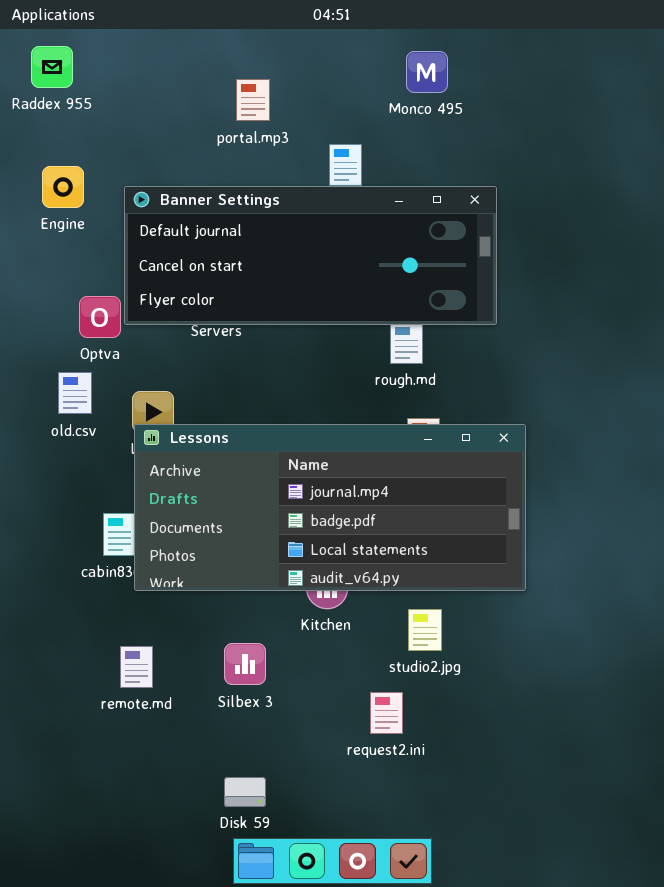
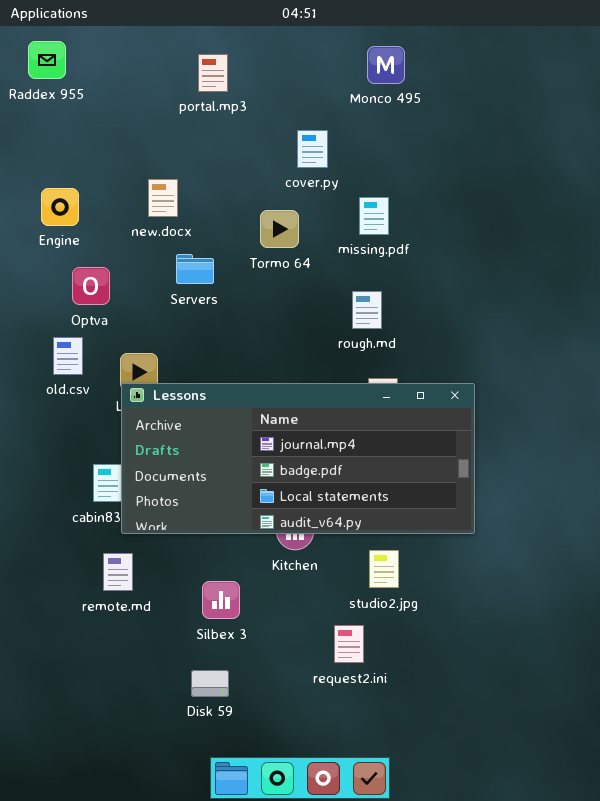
portal.mp3: [236,79,270,121] -> [198,54,228,92], moved
Engine: [42,166,84,208] -> [41,188,79,226], moved
Banner Settings: [124,186,497,325] -> none, closed
remote.md: [120,646,153,688] -> [103,553,133,591], moved
Disk 59: [224,777,266,807] -> [191,670,229,697], moved

